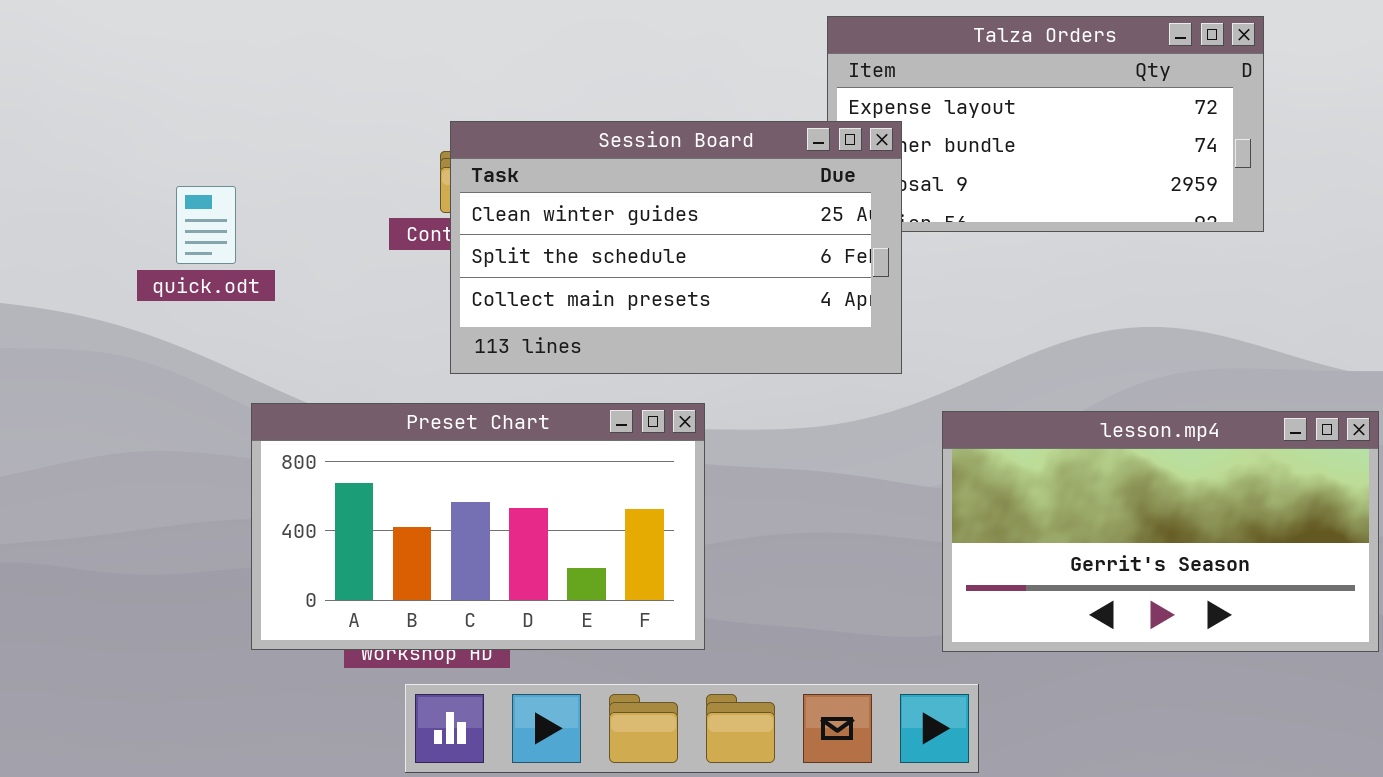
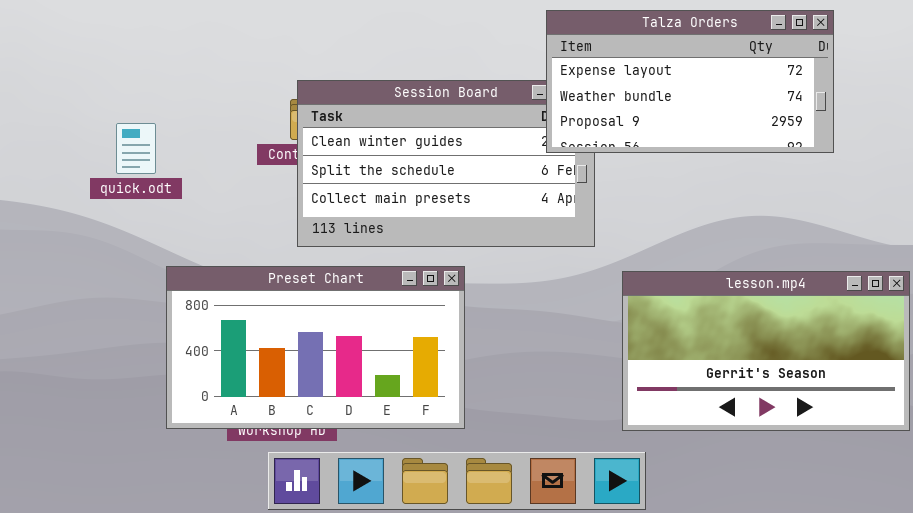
Talza Orders: [827,16,1264,232] -> [546,10,834,153], raised

